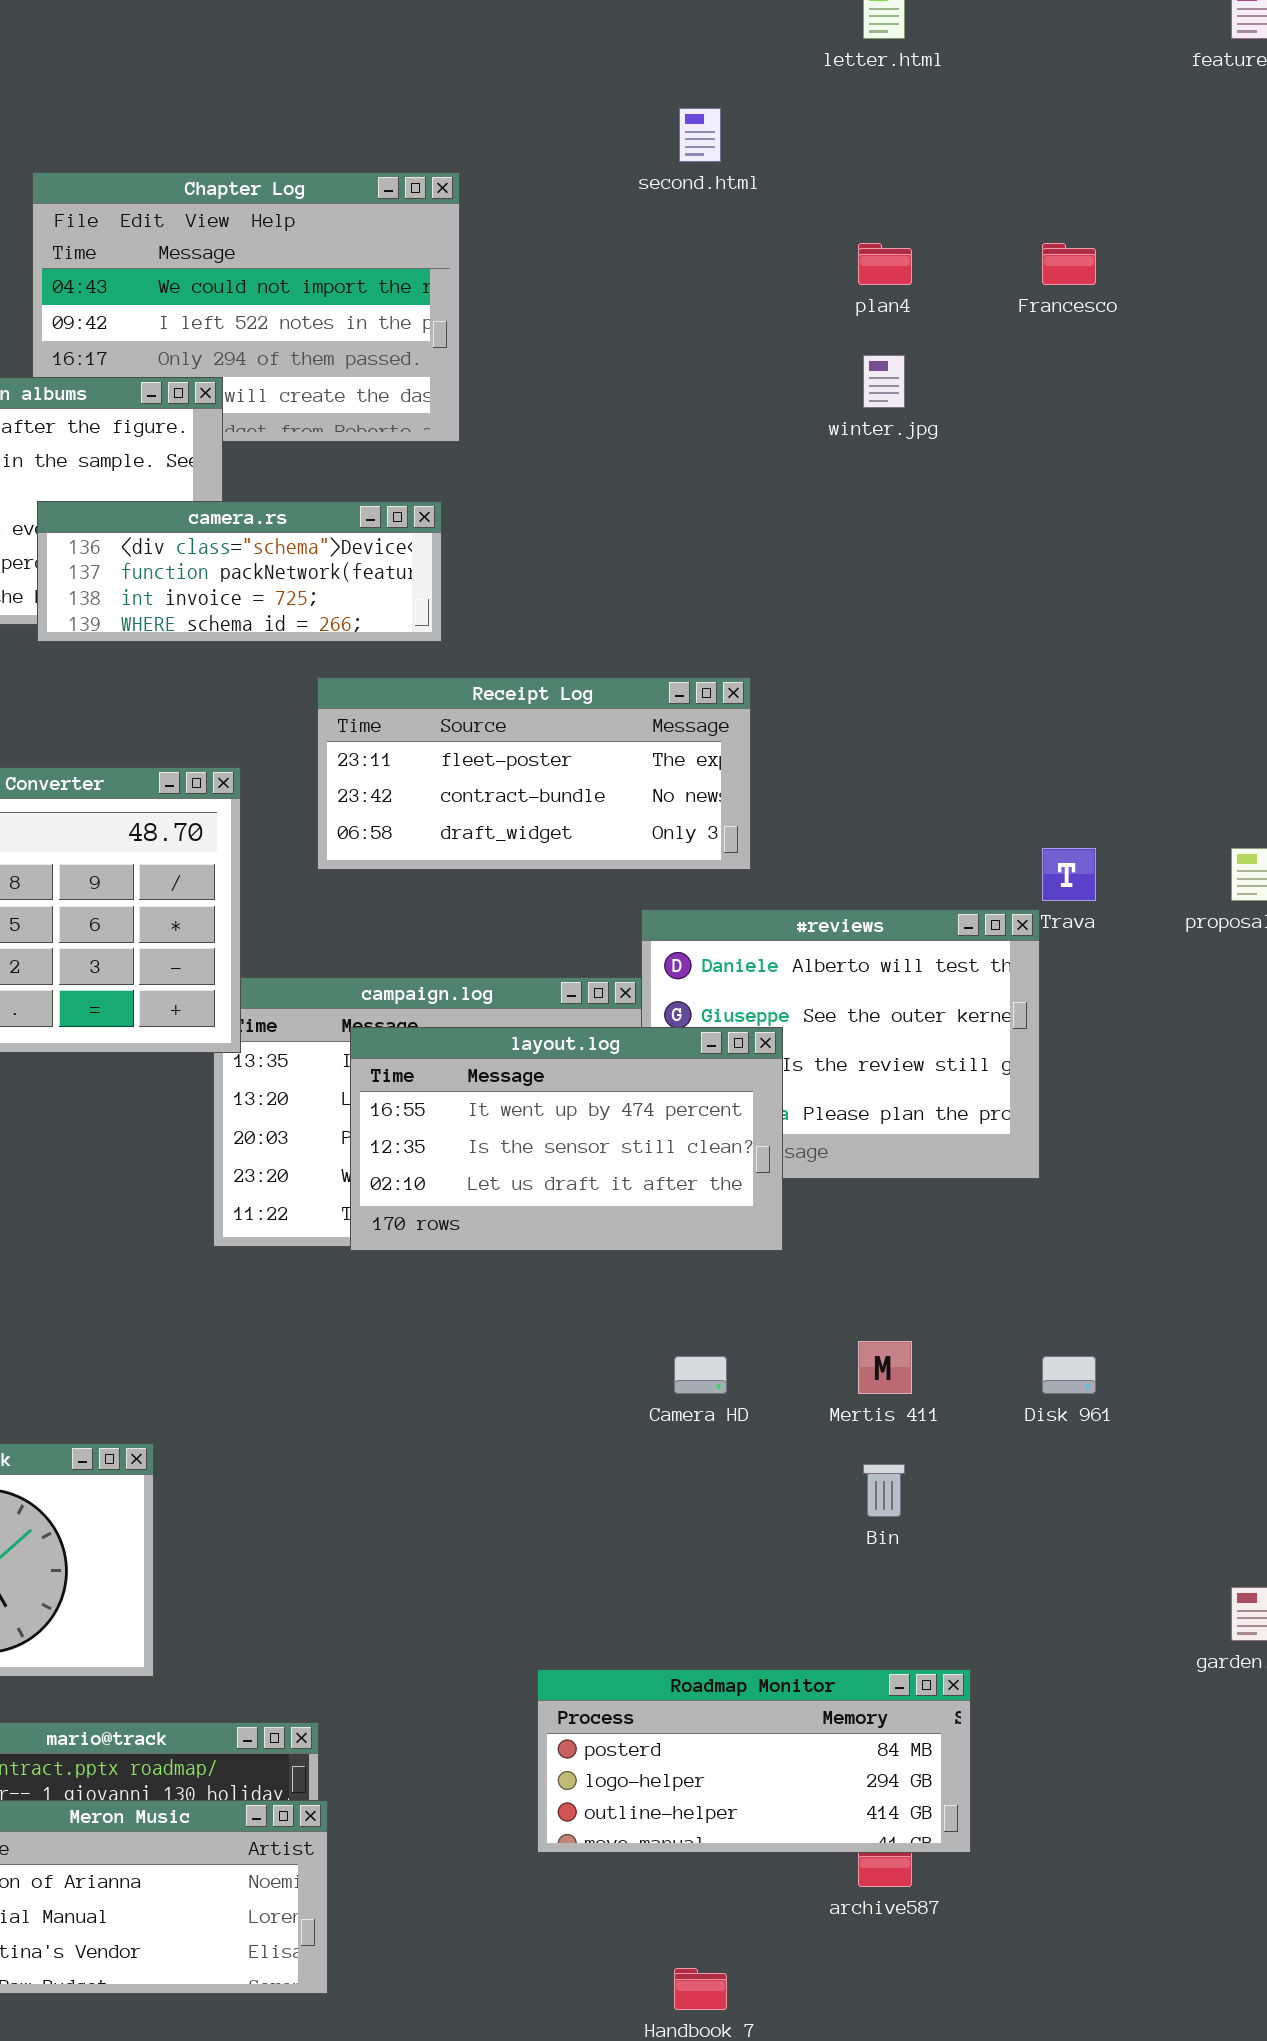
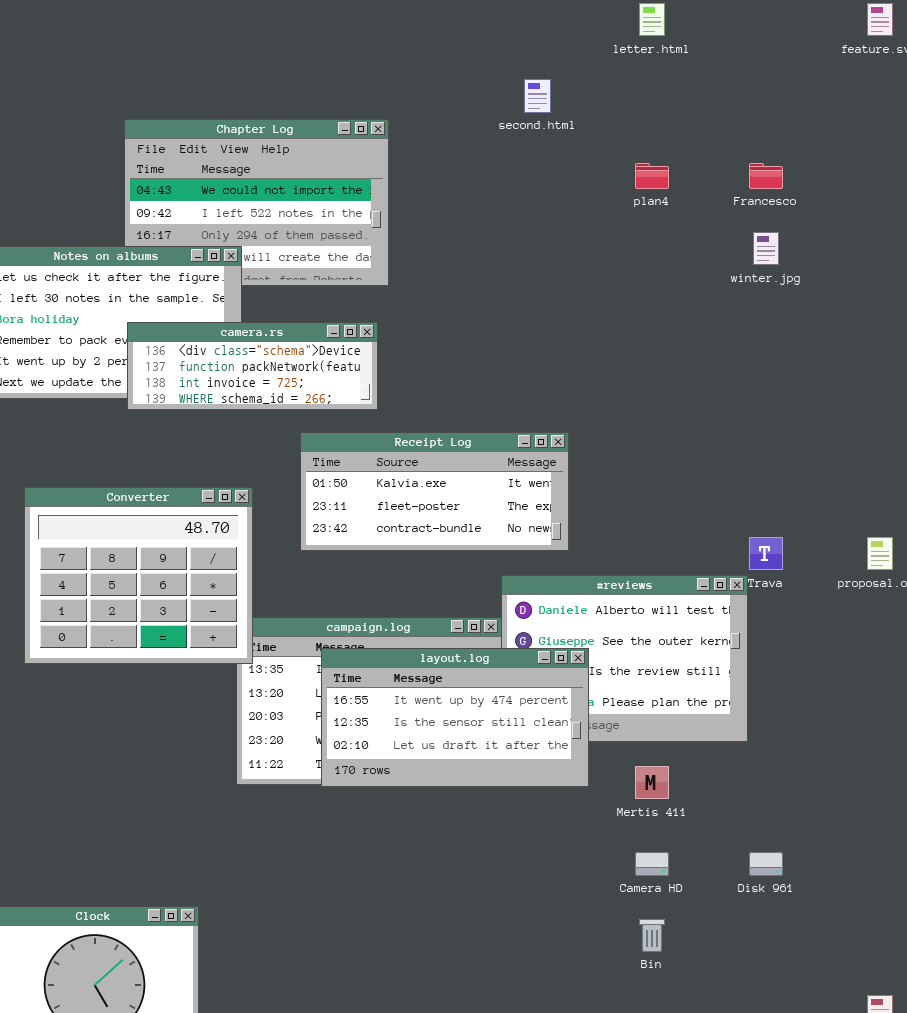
winter.jpg: [863,355,905,408] -> [753,232,779,265], moved
Receipt Log: [317,677,751,870] -> [300,432,569,551], scrolled up 1 row
Mertis 411: [858,1341,912,1394] -> [635,766,669,799], moved
Camera HD: [674,1356,727,1394] -> [635,852,669,876], moved

